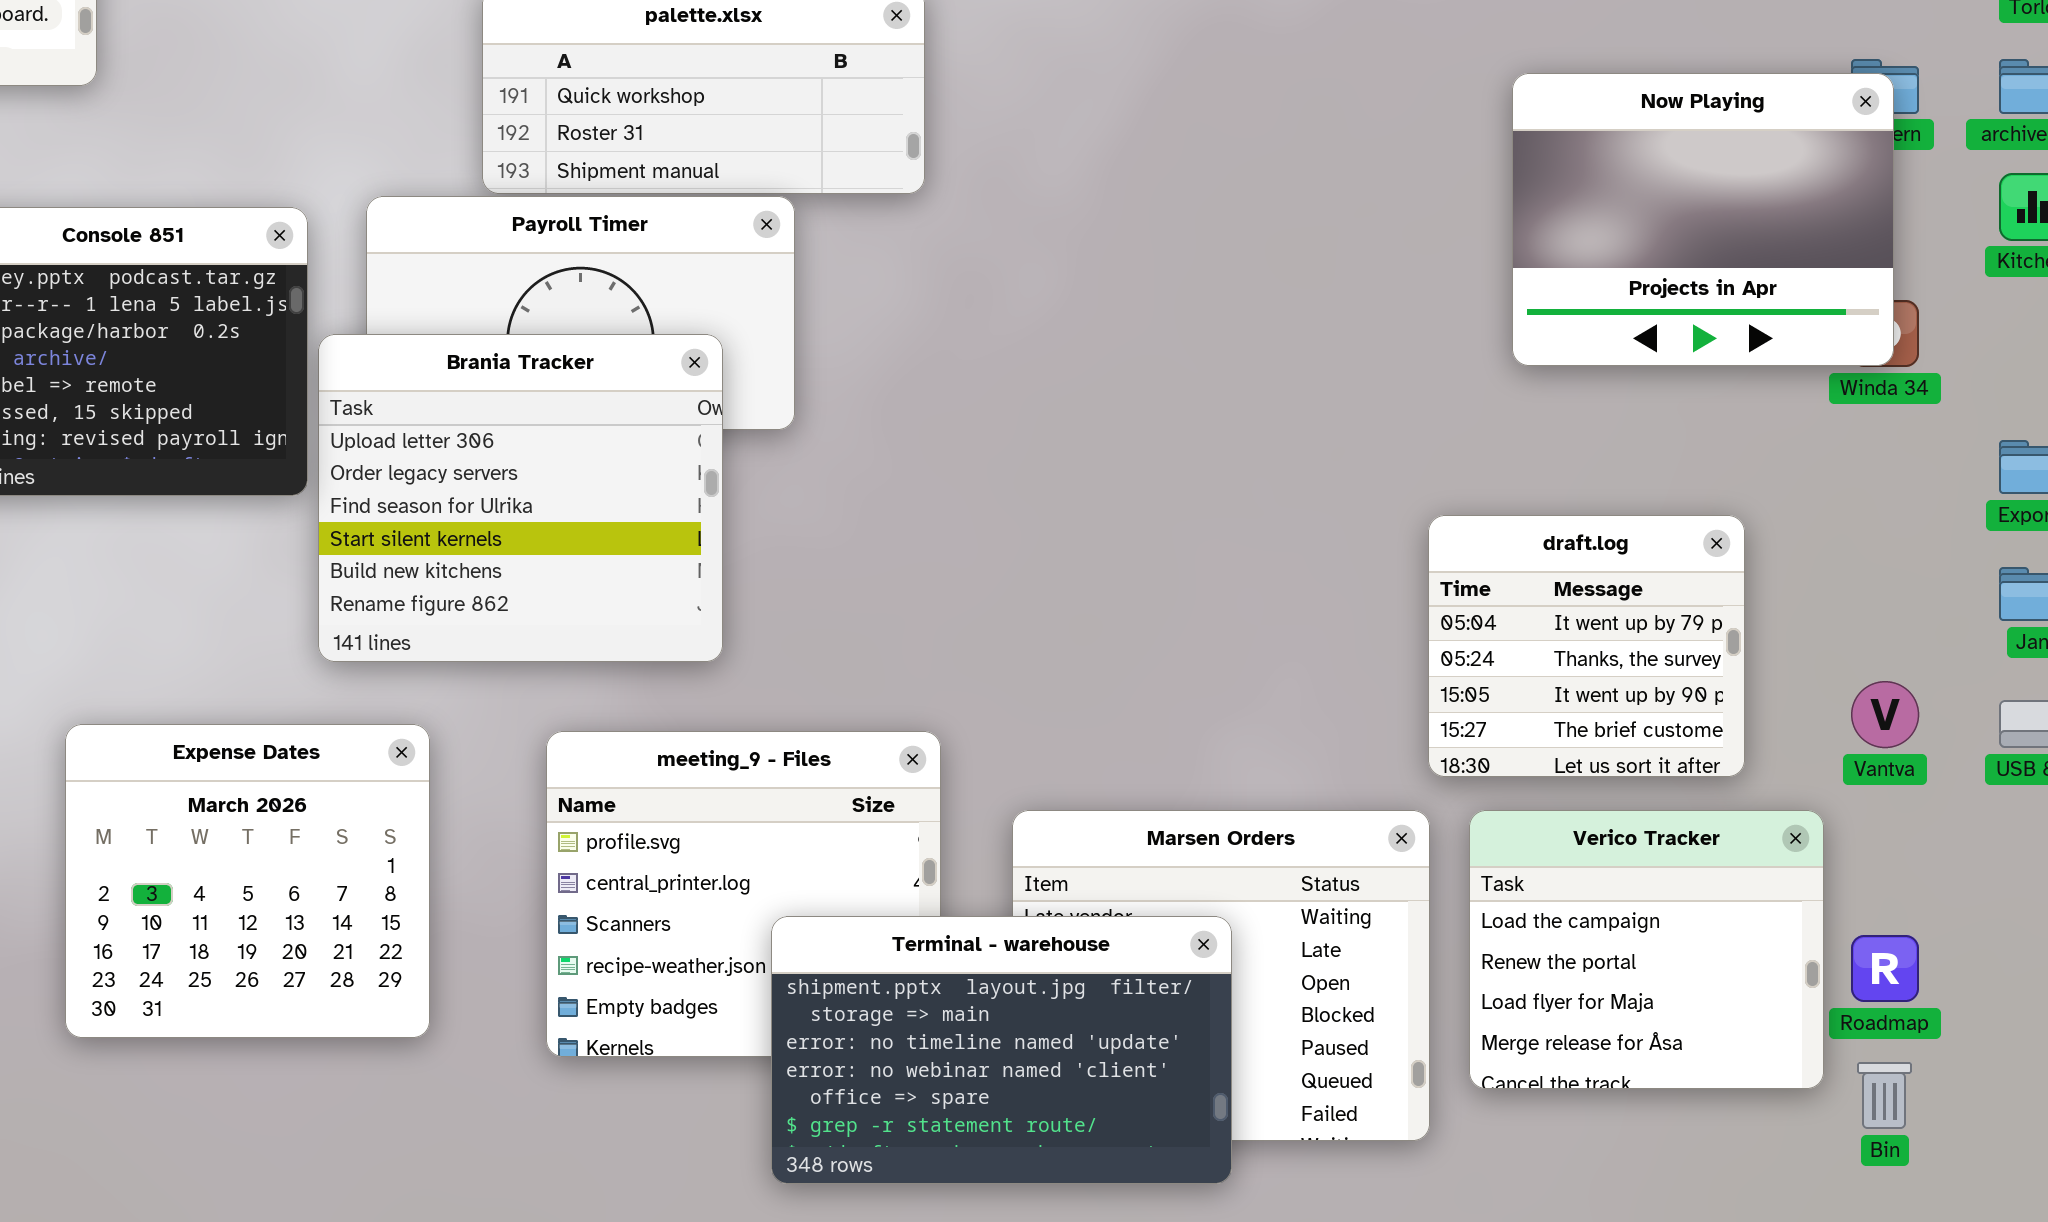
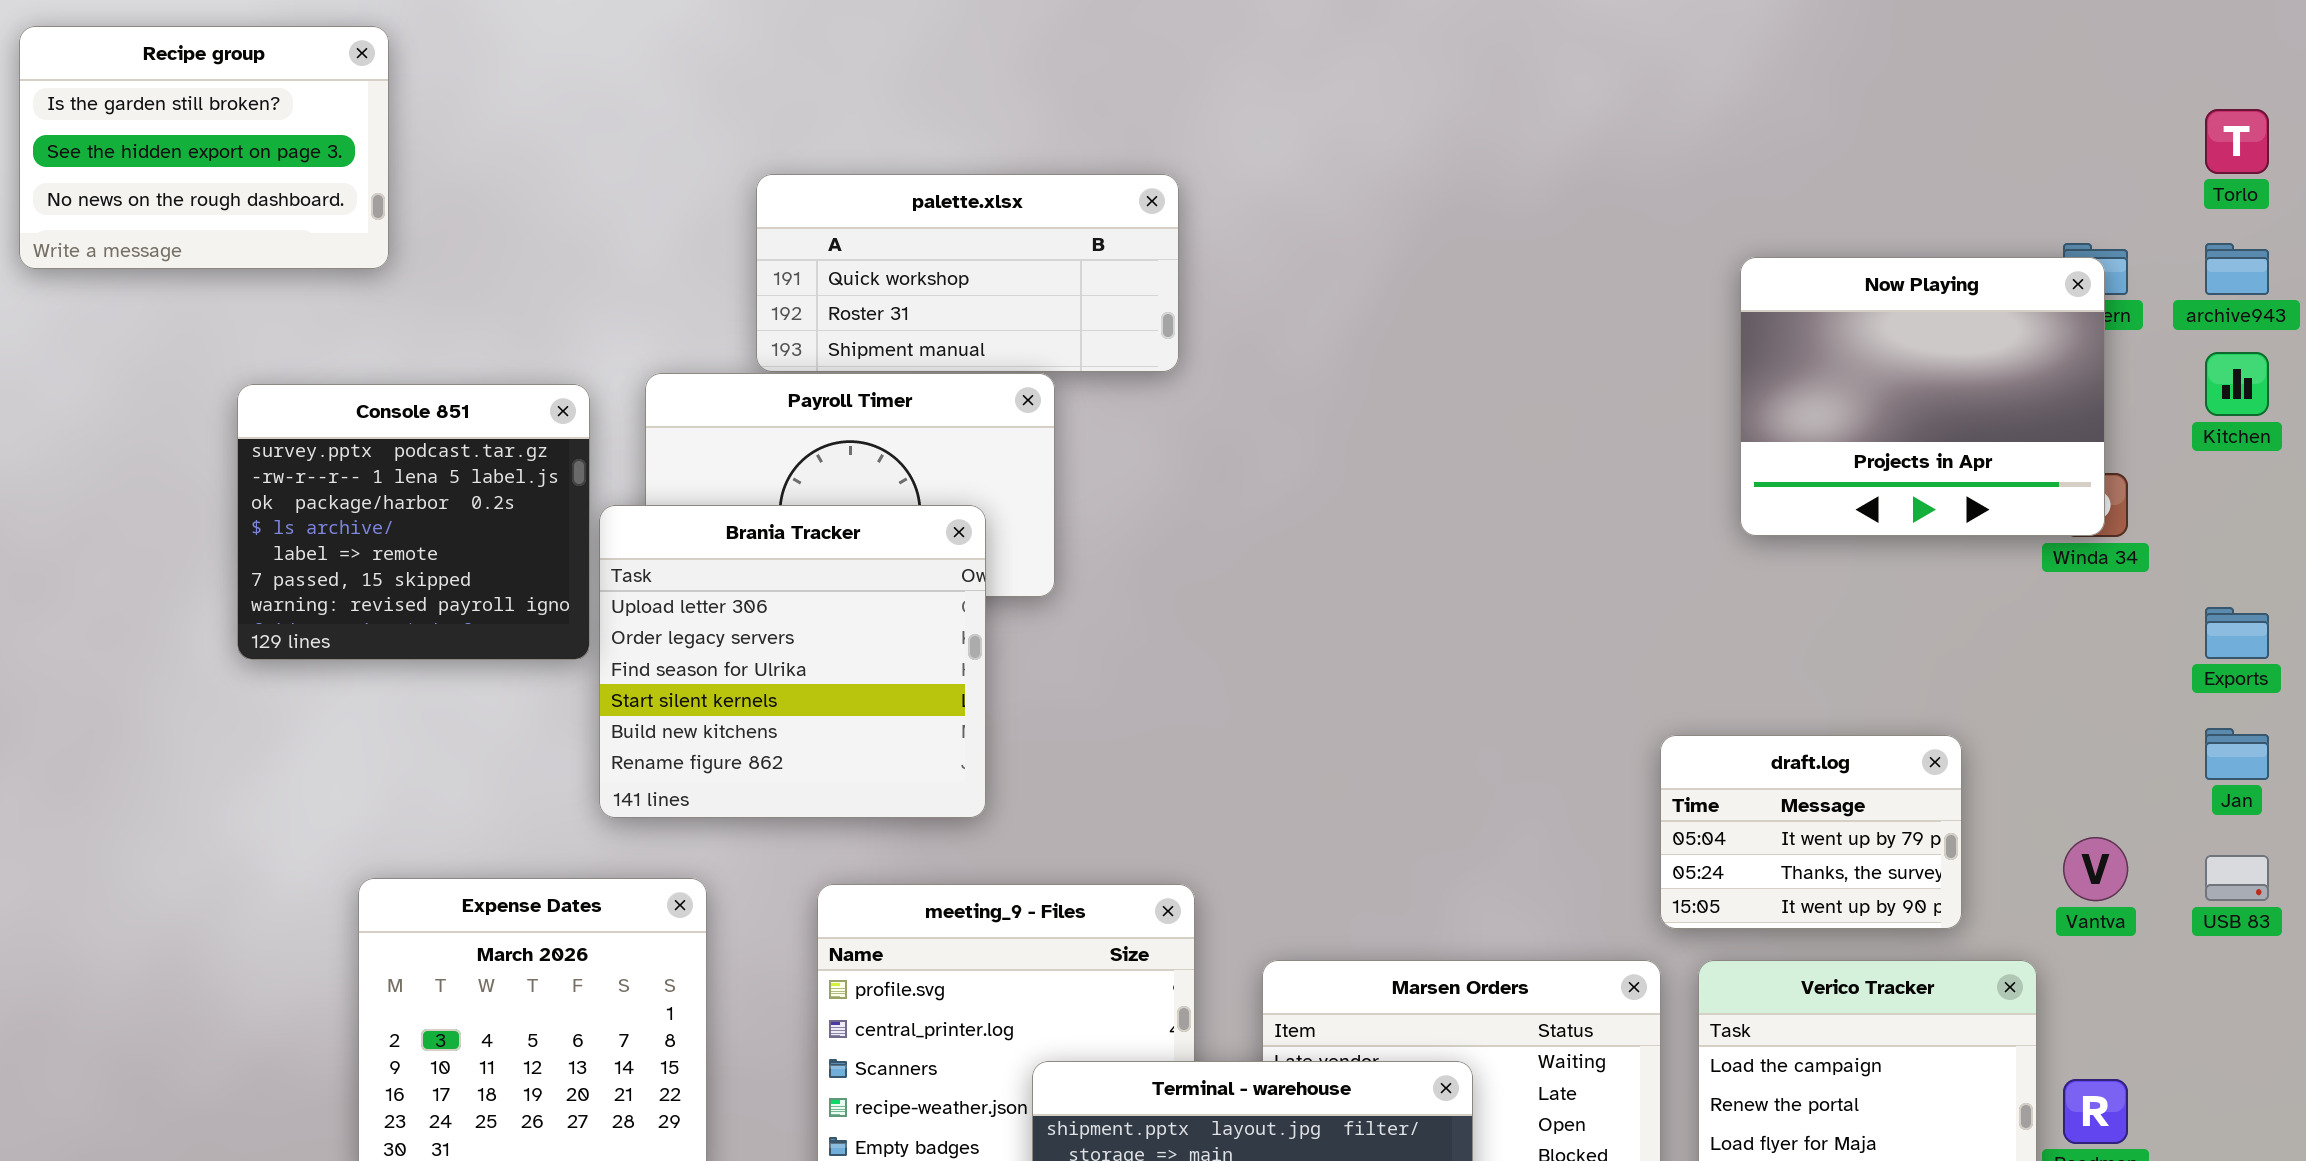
draft.log: [1428,515,1745,777] -> [1660,735,1962,929], resized

